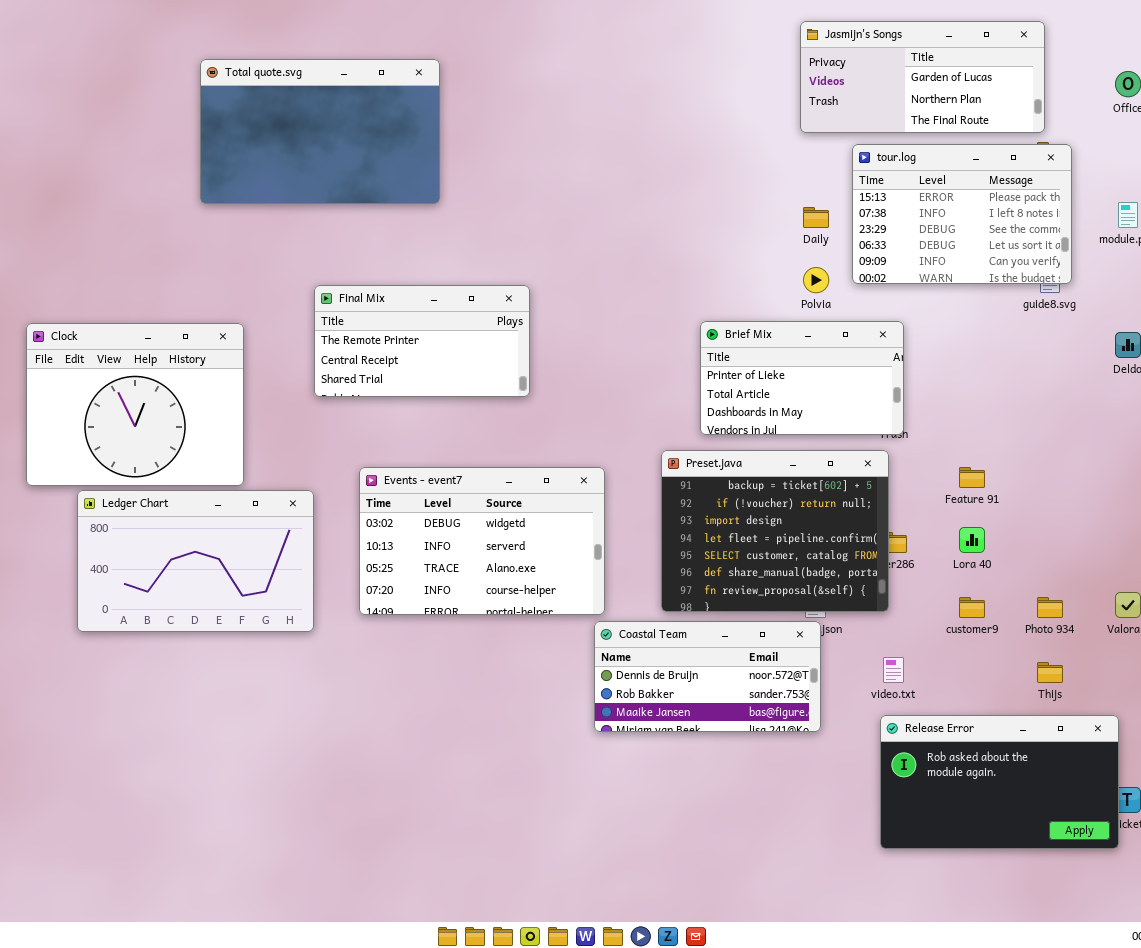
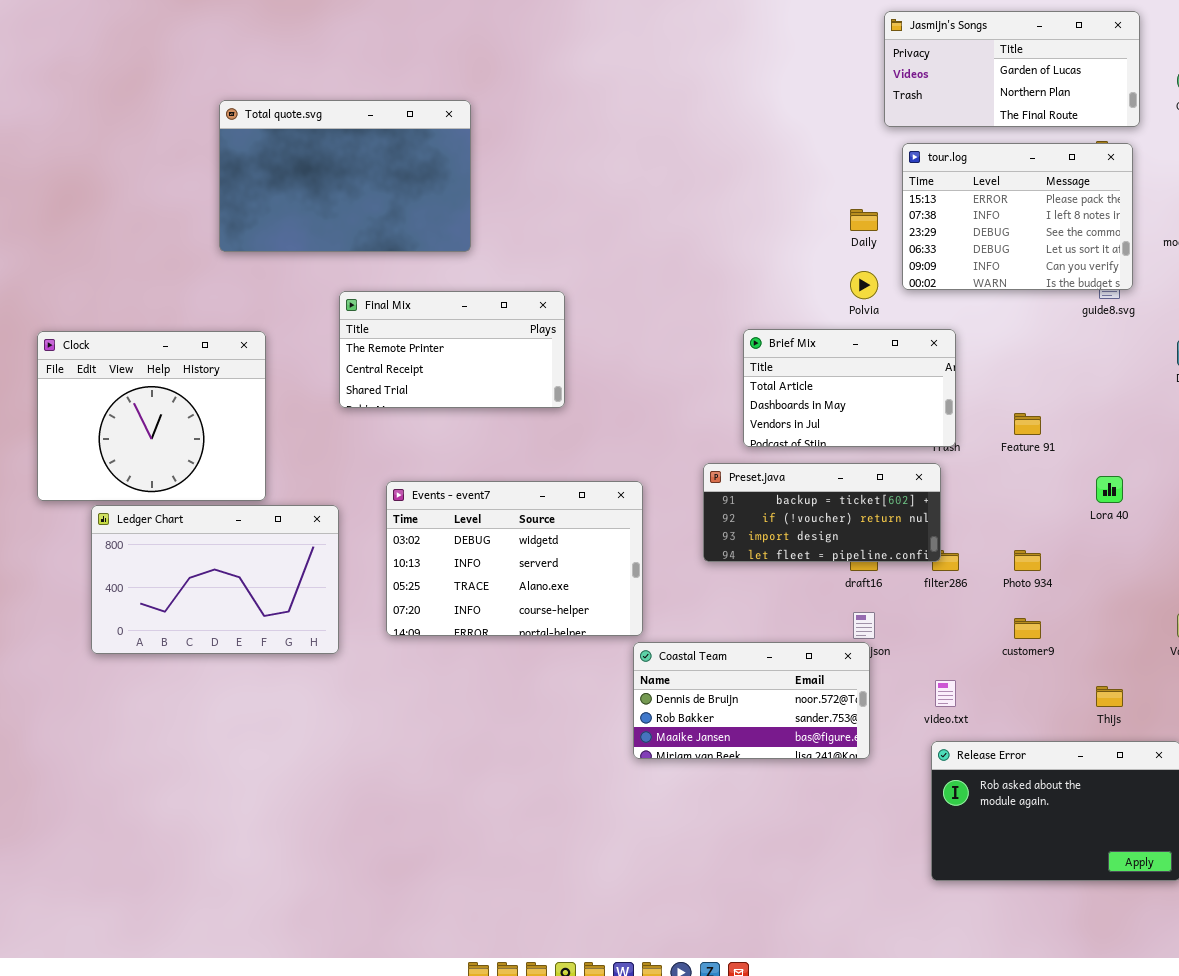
Jasmijn's Songs: [800,21,1045,133] -> [884,11,1140,127], moved
Total quote.svg: [200,59,440,204] -> [219,100,471,252], moved
Brief Mix: [700,321,904,435] -> [743,329,956,447], scrolled down 1 row
Preset.java: [661,450,889,612] -> [703,463,941,562], resized
Feature 91: [959,467,985,488] -> [1014,413,1041,435], moved
Lora 40: [959,527,985,553] -> [1096,476,1123,503], moved
Photo 934: [1037,597,1063,618] -> [1014,550,1041,571], moved

